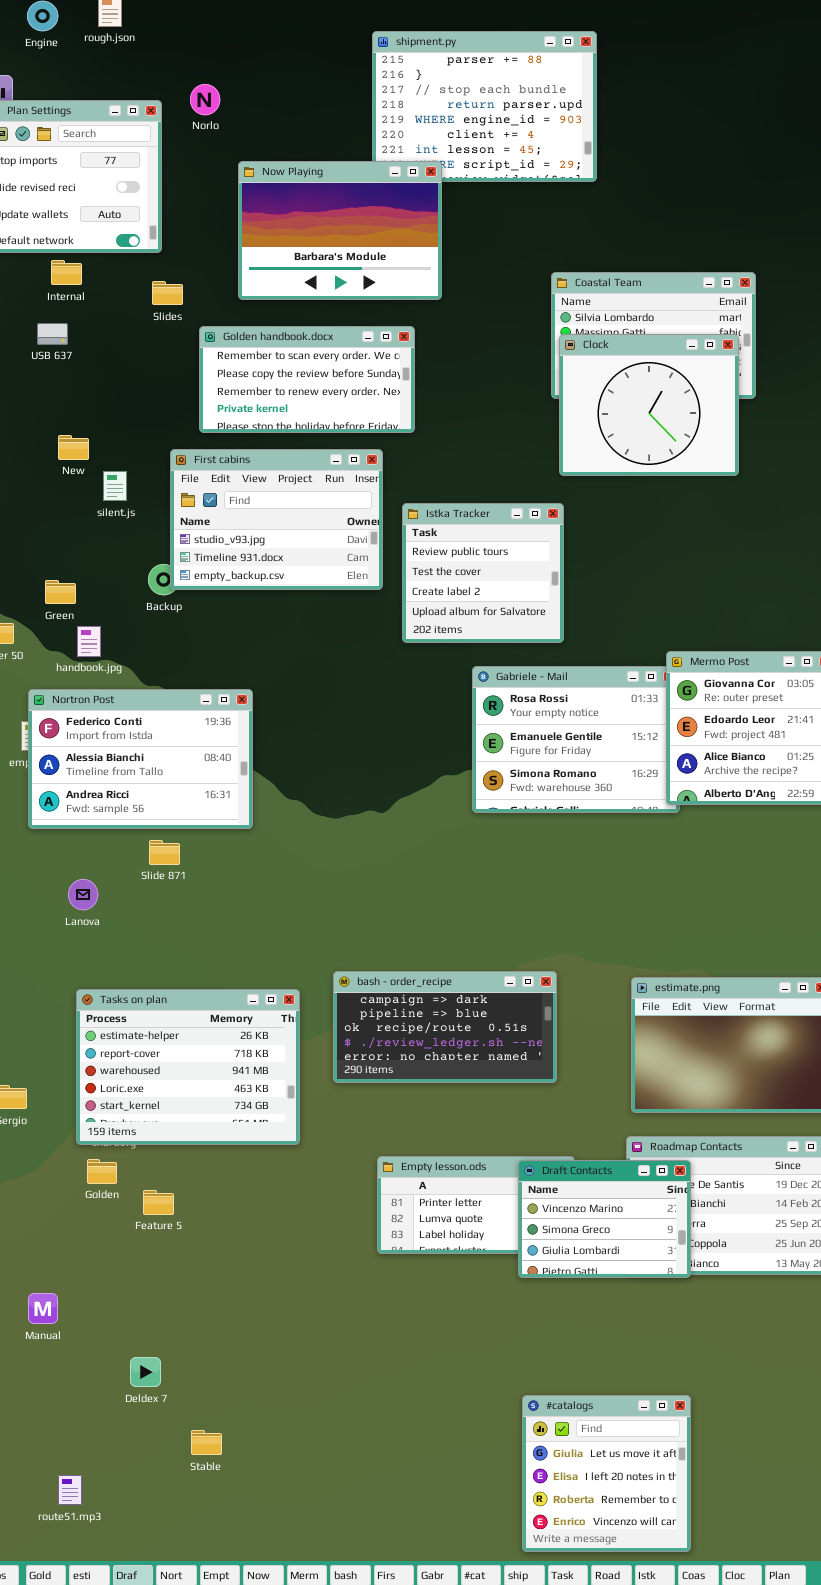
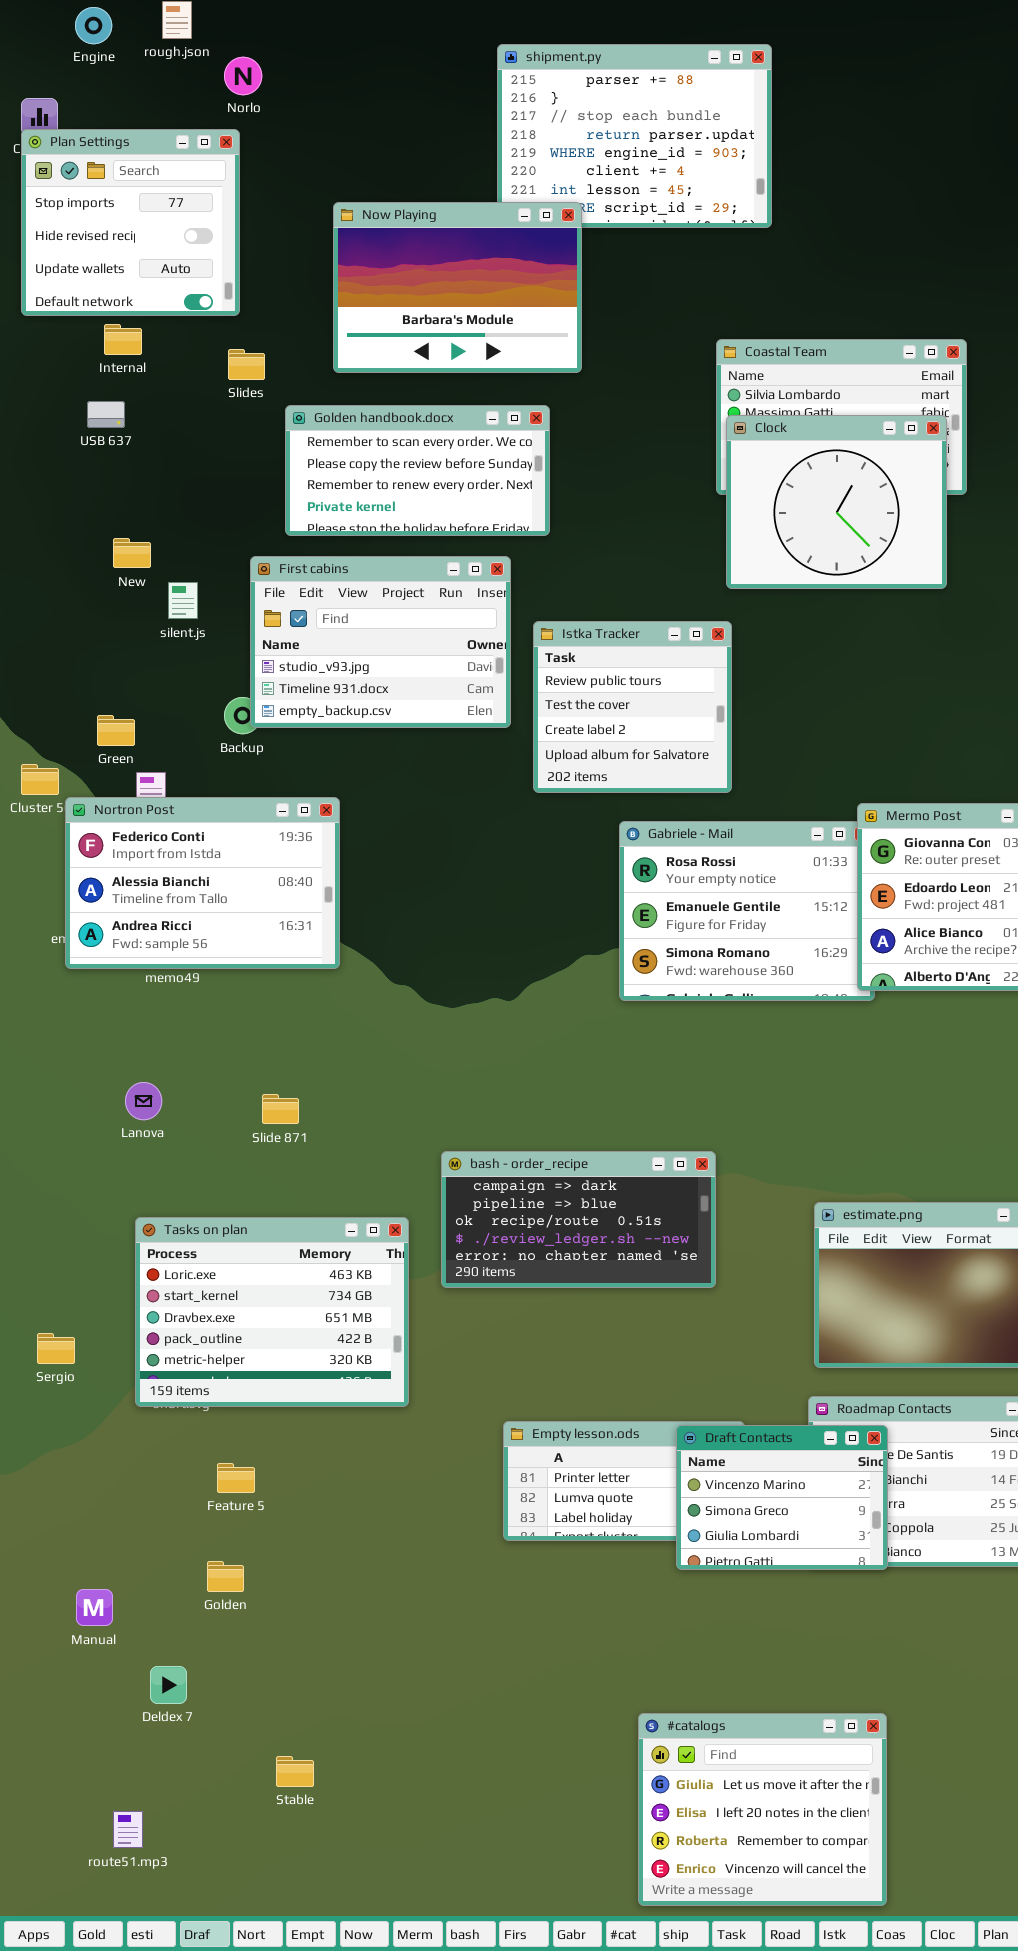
Norlo: [190,84,220,115] -> [224,57,262,95], moved
Nortron Post: [28,689,253,829] -> [65,797,340,969], moved
Slide 871: [149,840,180,865] -> [262,1094,299,1124], moved
bash - order_recipe: [333,971,557,1083] -> [441,1151,716,1288], moved
Tasks on plan: [76,989,300,1145] -> [135,1217,409,1407], scrolled down 3 rows
Golden: [87,1159,117,1184] -> [207,1561,244,1592], moved
Deldex 7: [130,1357,161,1387] -> [150,1666,187,1704], moved
#catalogs: [522,1395,691,1552] -> [638,1713,887,1906], resized

